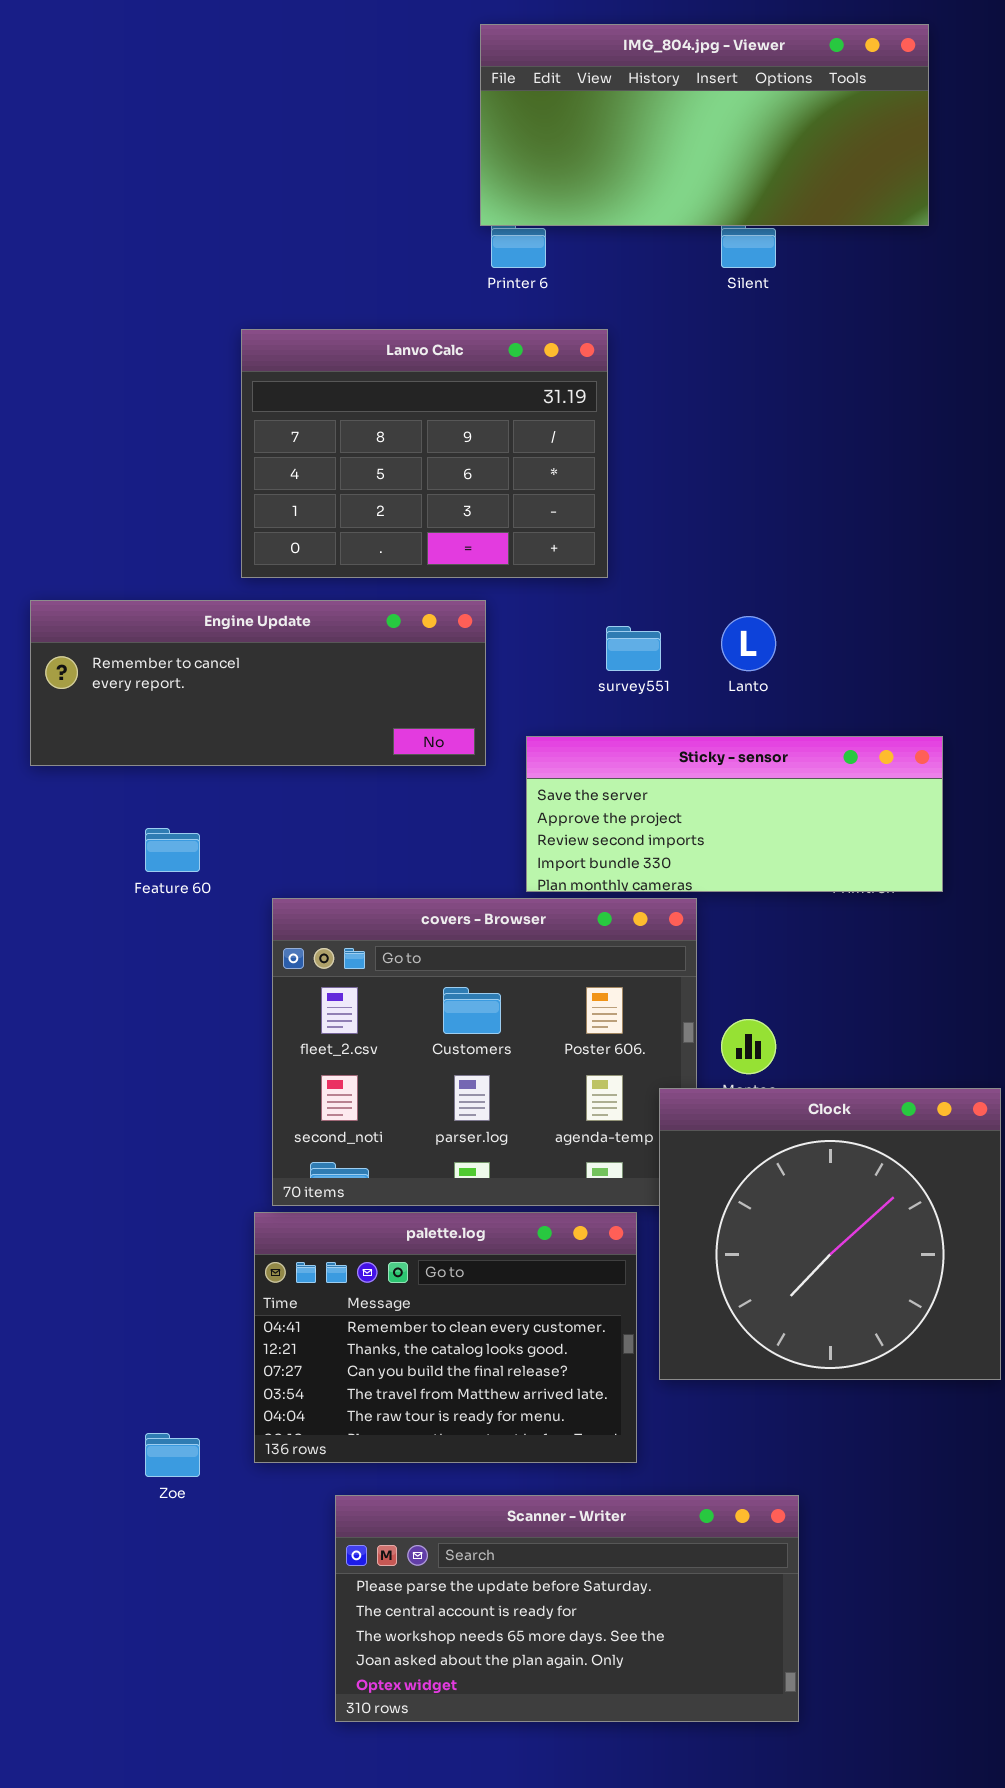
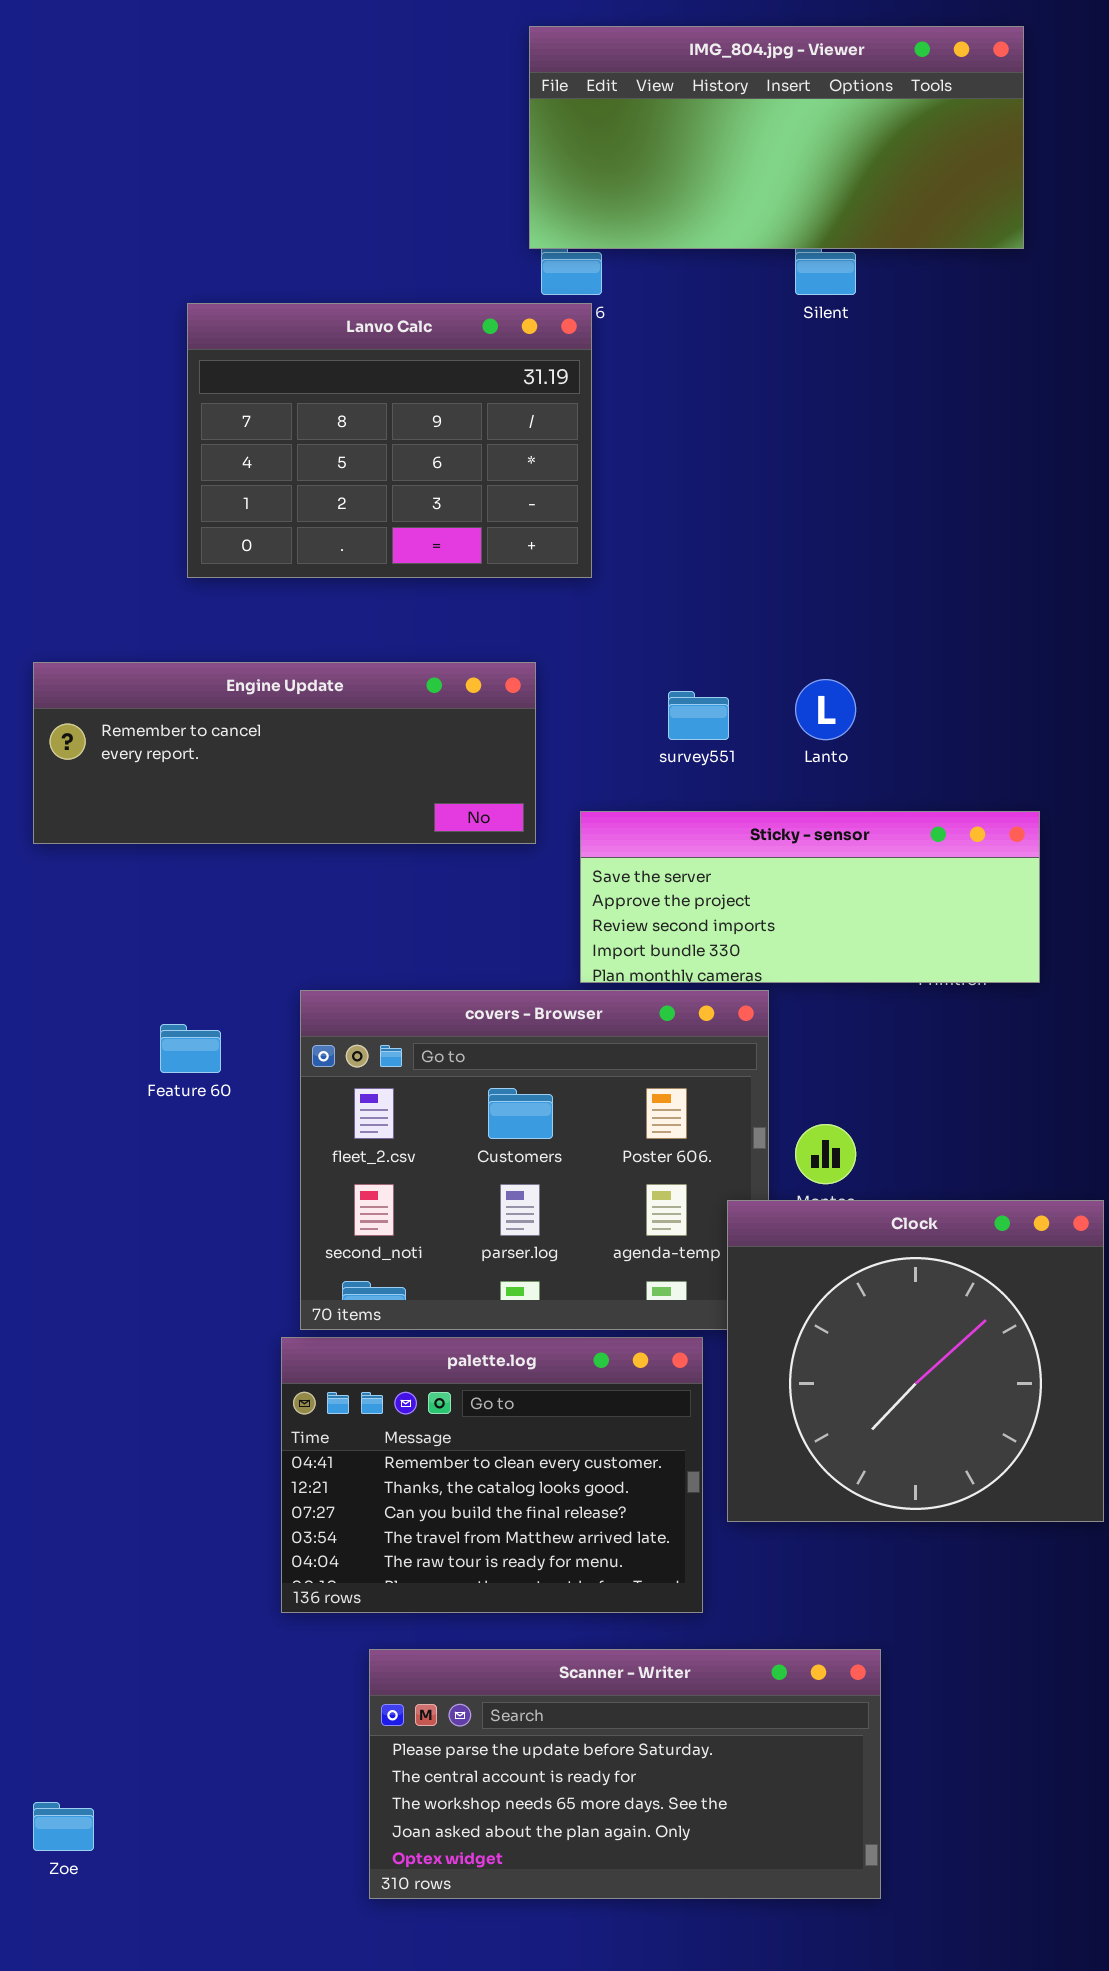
Lanvo Calc: [241,329,608,578] -> [187,303,592,578], moved
Feature 60: [145,828,200,872] -> [160,1024,221,1073], moved
Zoe: [145,1433,200,1477] -> [33,1802,94,1851], moved

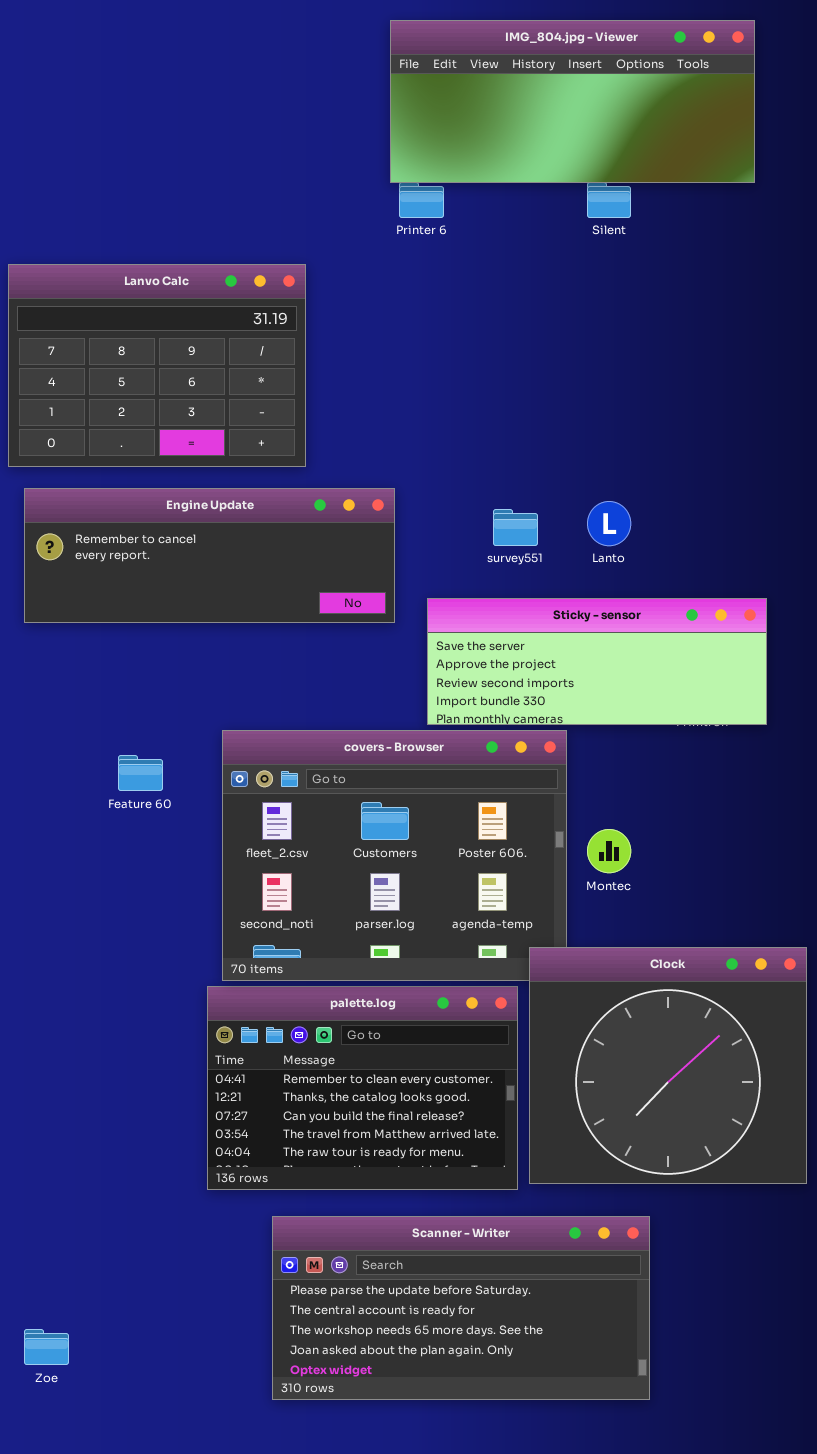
Lanvo Calc: [187,303,592,578] -> [8,264,306,467], moved
Clock: [727,1200,1104,1522] -> [529,947,807,1184], moved

